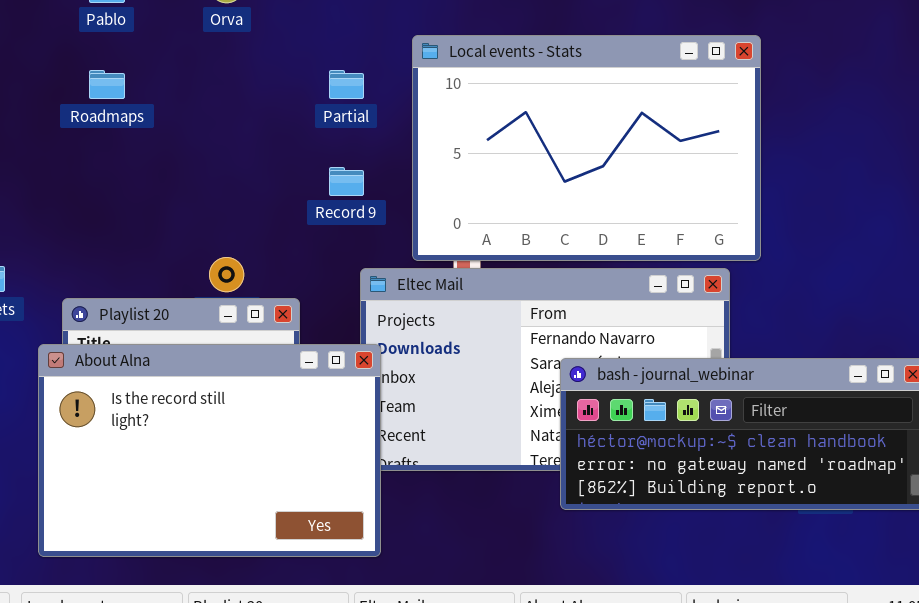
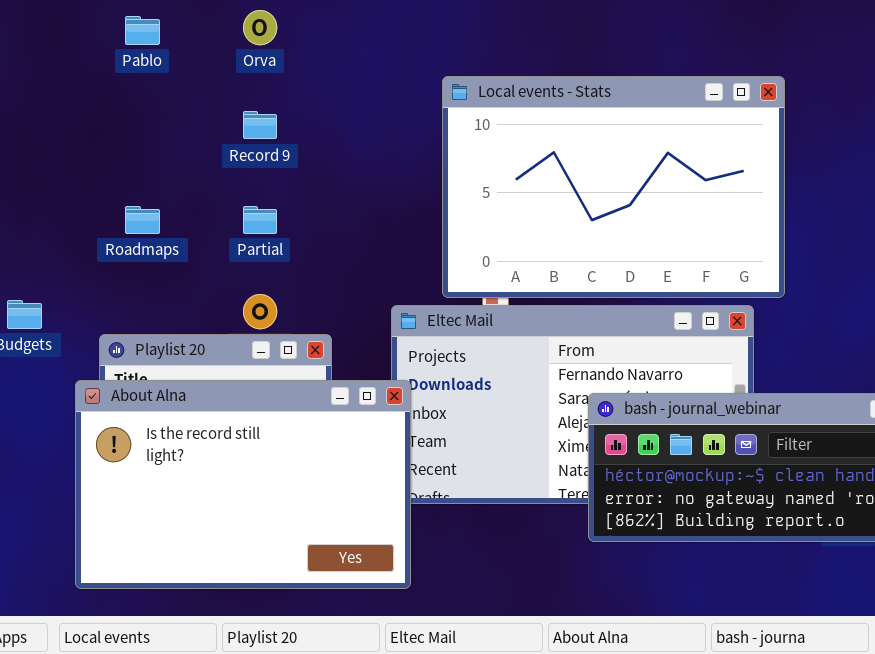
Roadmaps: [89,70,125,99] -> [125,206,160,234], moved
Partial: [329,70,364,99] -> [243,206,277,234], moved
Record 9: [329,167,364,196] -> [243,111,277,139], moved

